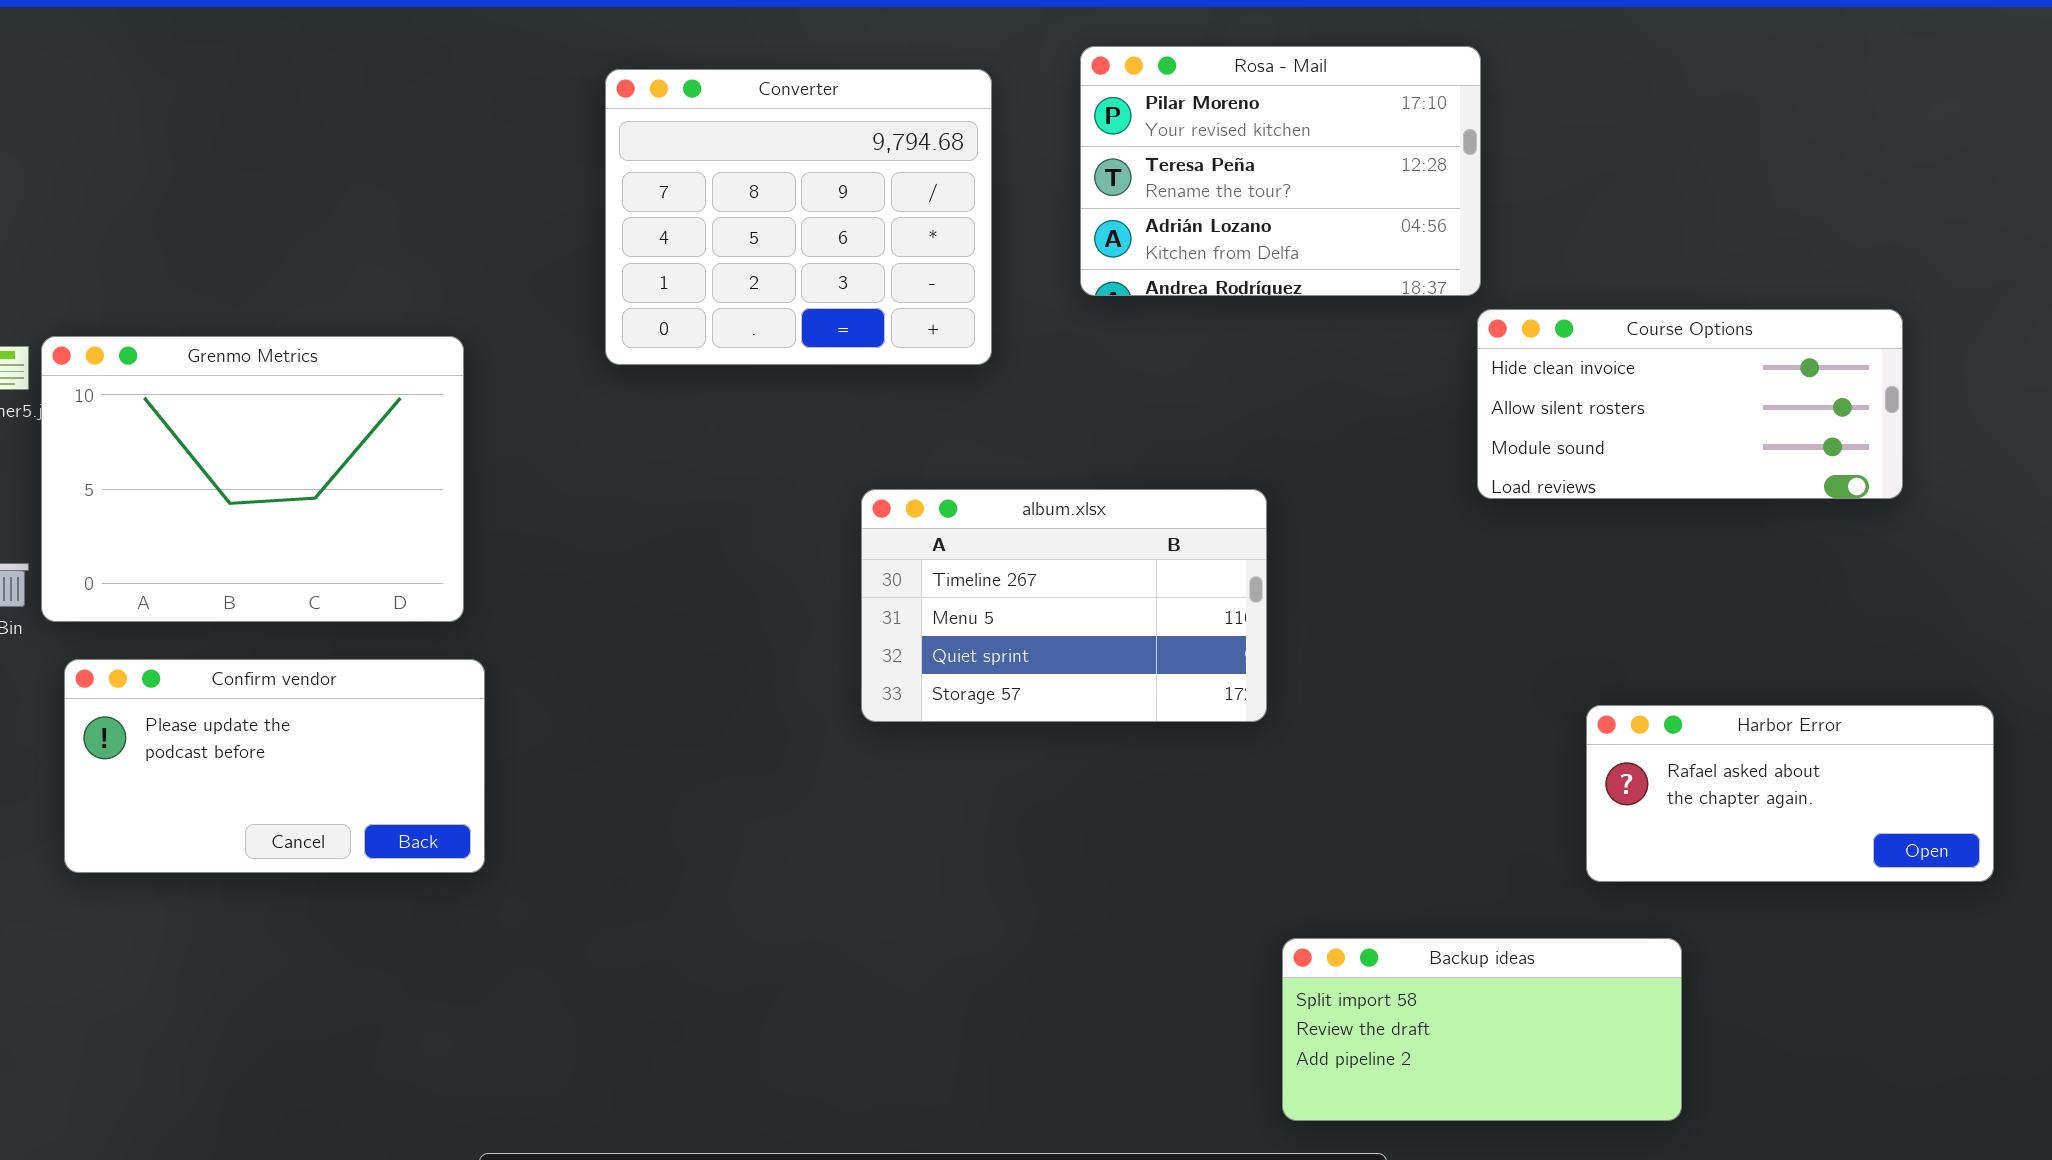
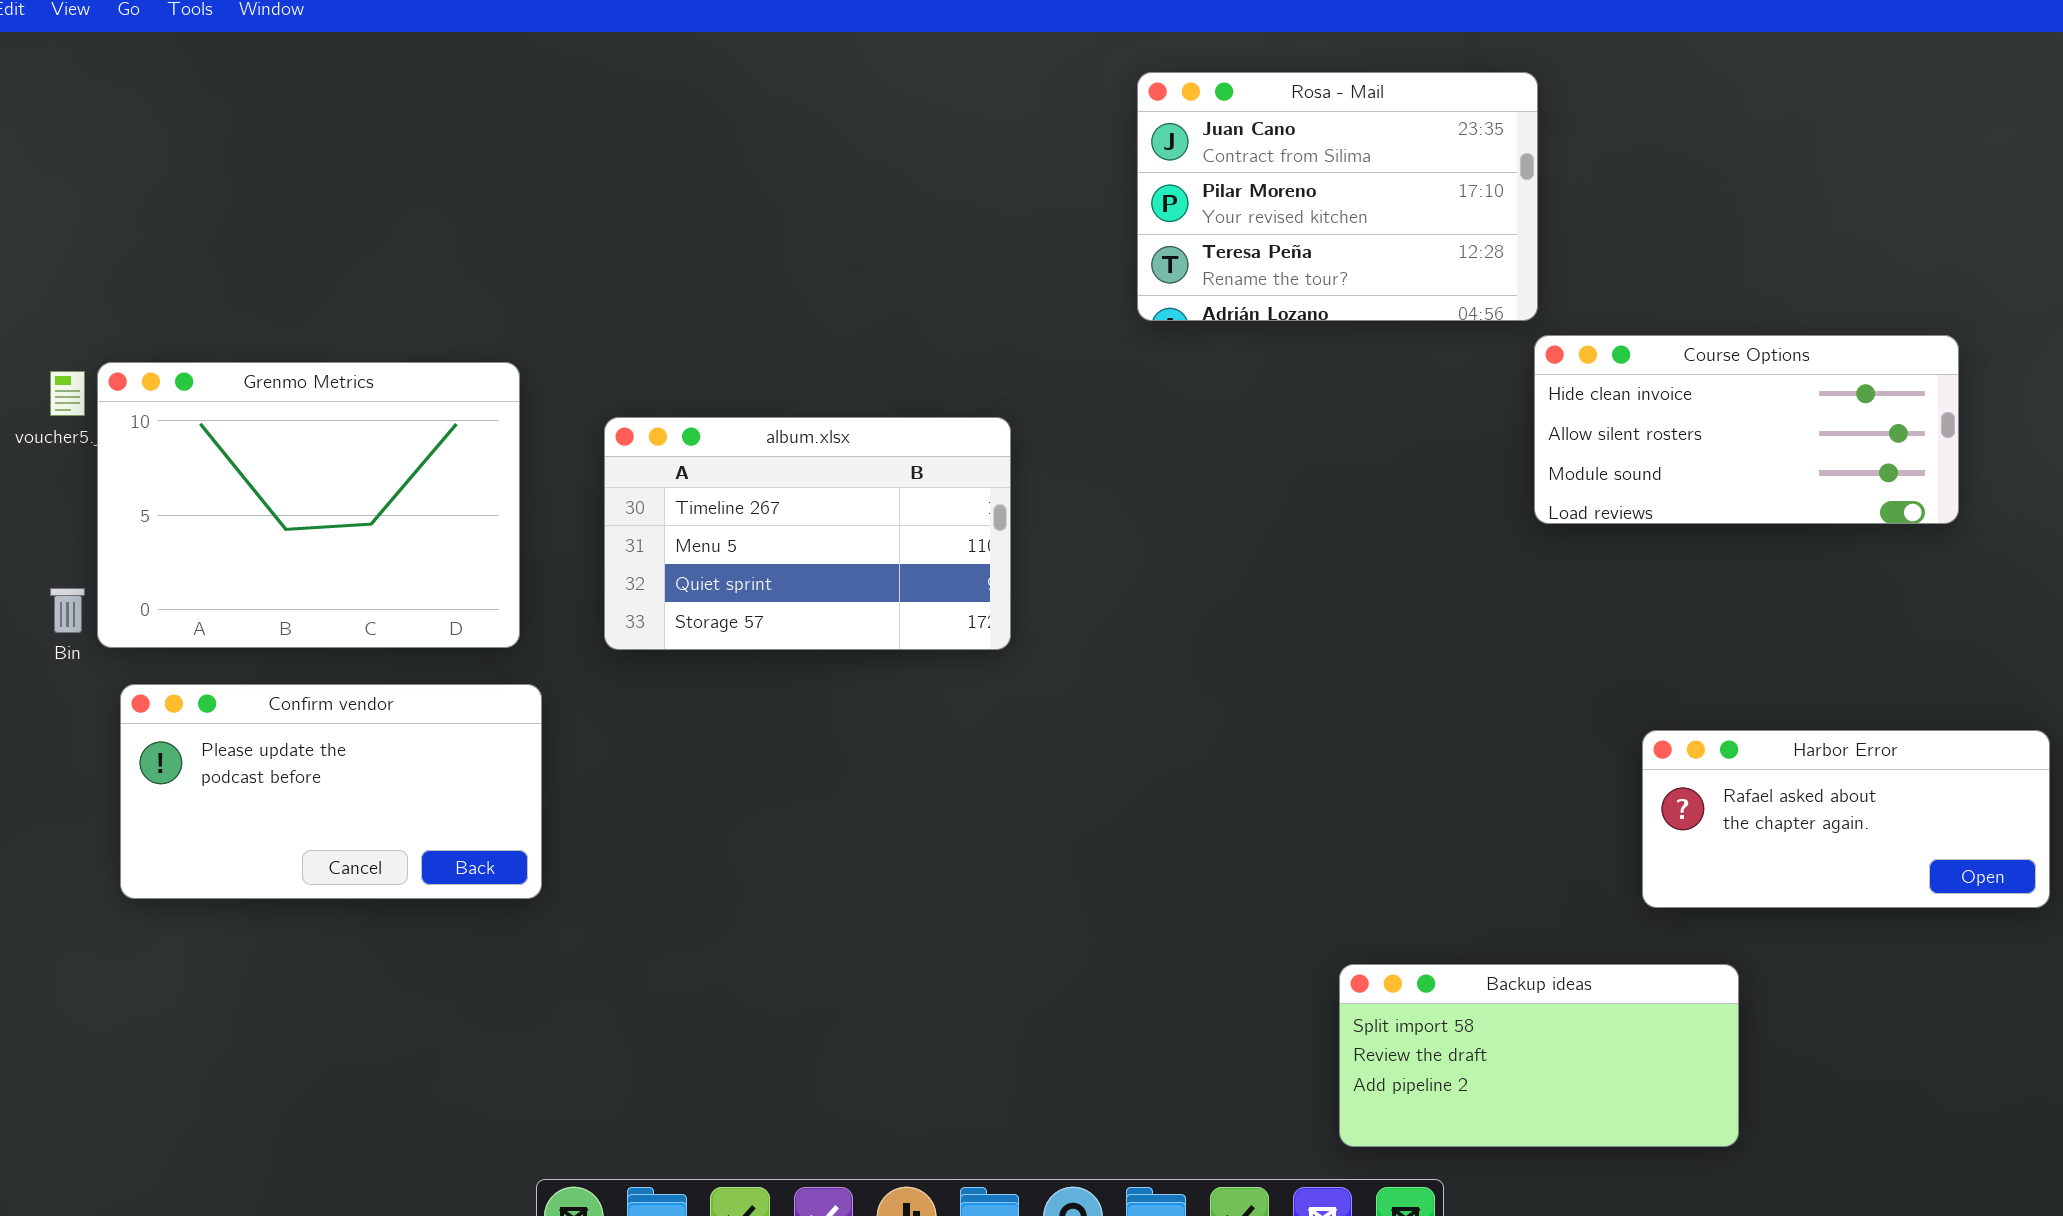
Rosa - Mail: [1080,46,1481,296] -> [1137,72,1538,321], scrolled up 1 row
Converter: [605,69,992,365] -> none, closed
album.xlsx: [861,489,1267,722] -> [604,417,1011,650], moved

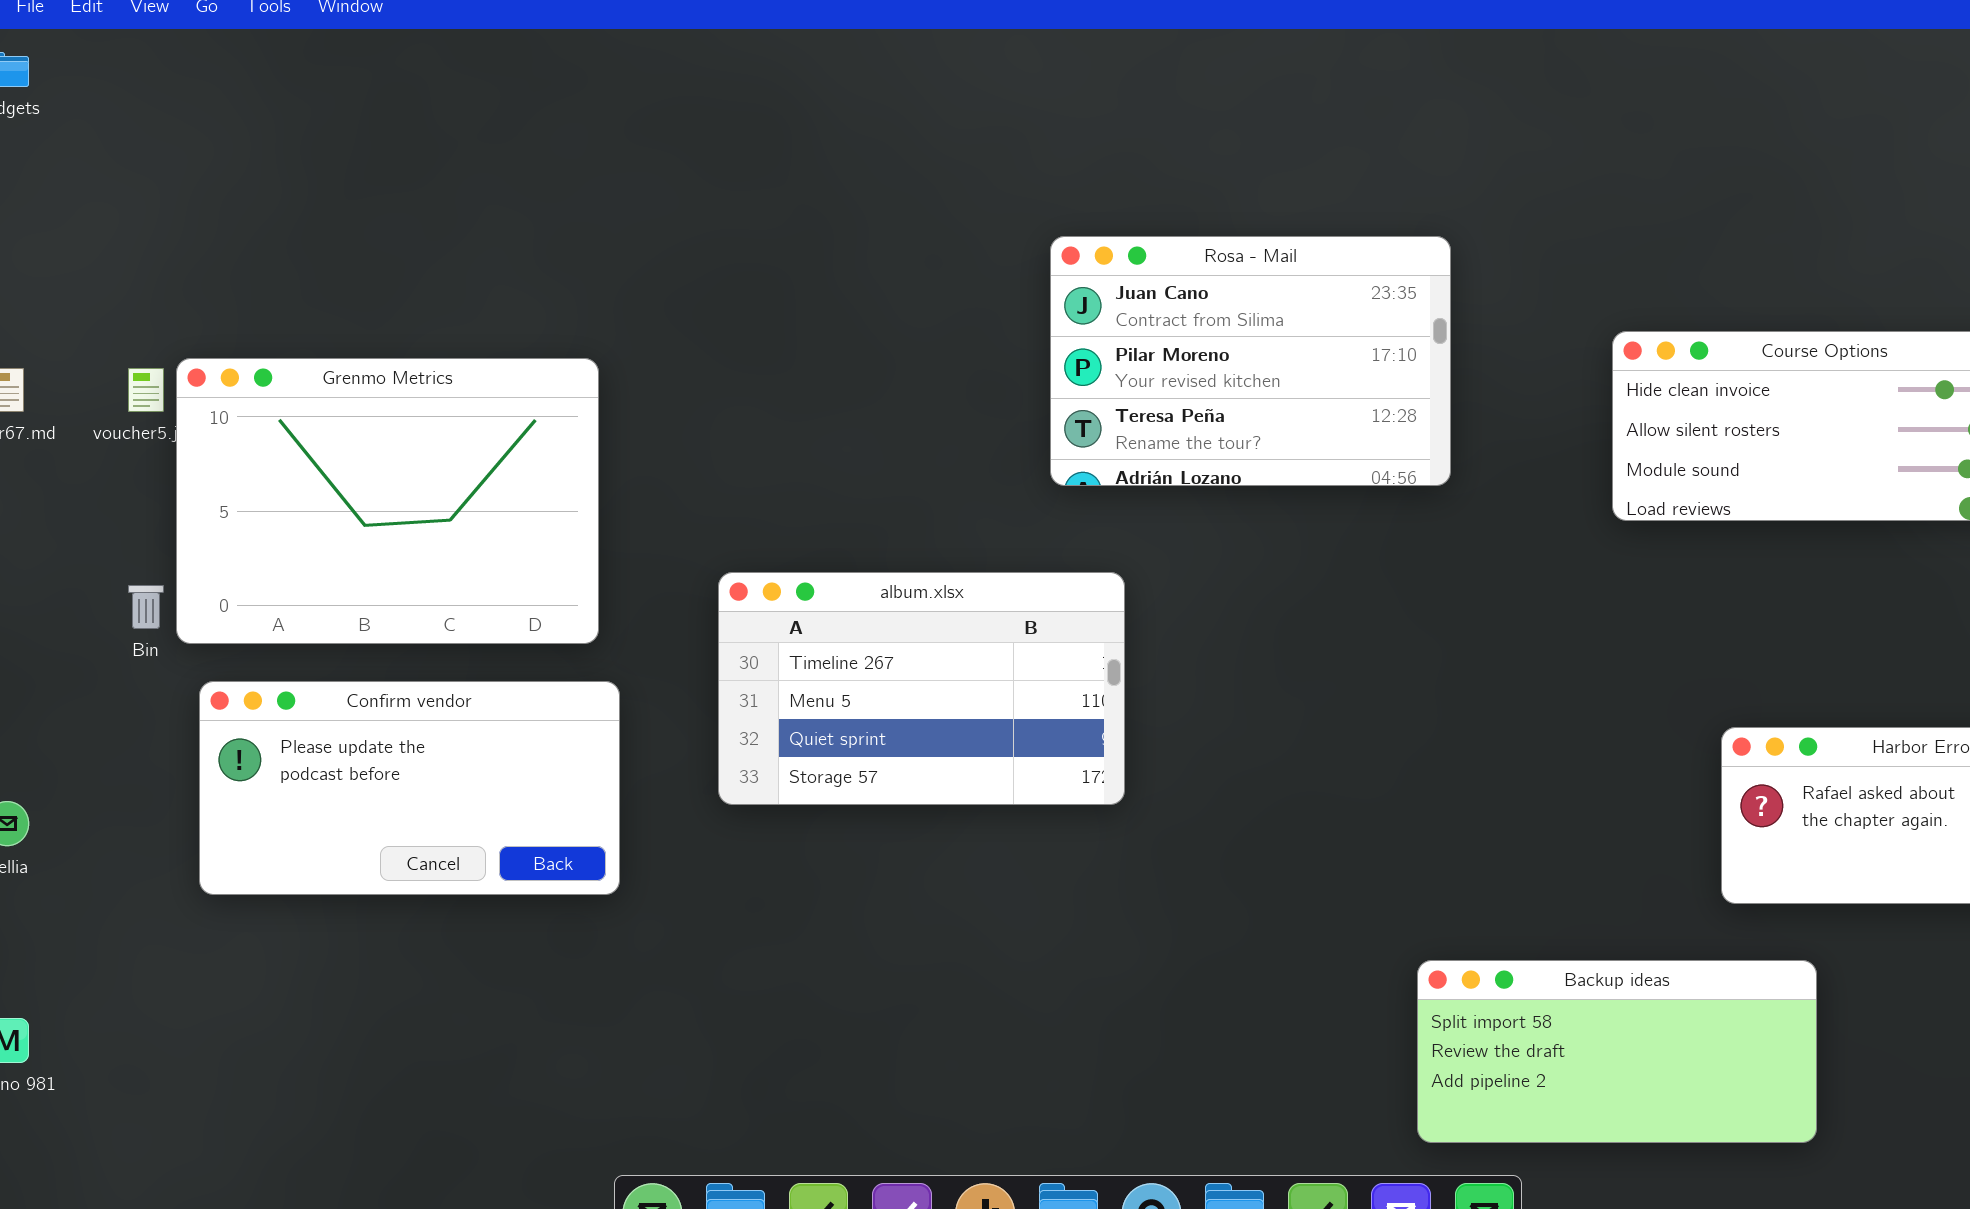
Rosa - Mail: [1137,72,1538,321] -> [1050,236,1451,486], moved
album.xlsx: [604,417,1011,650] -> [718,572,1125,805], moved

